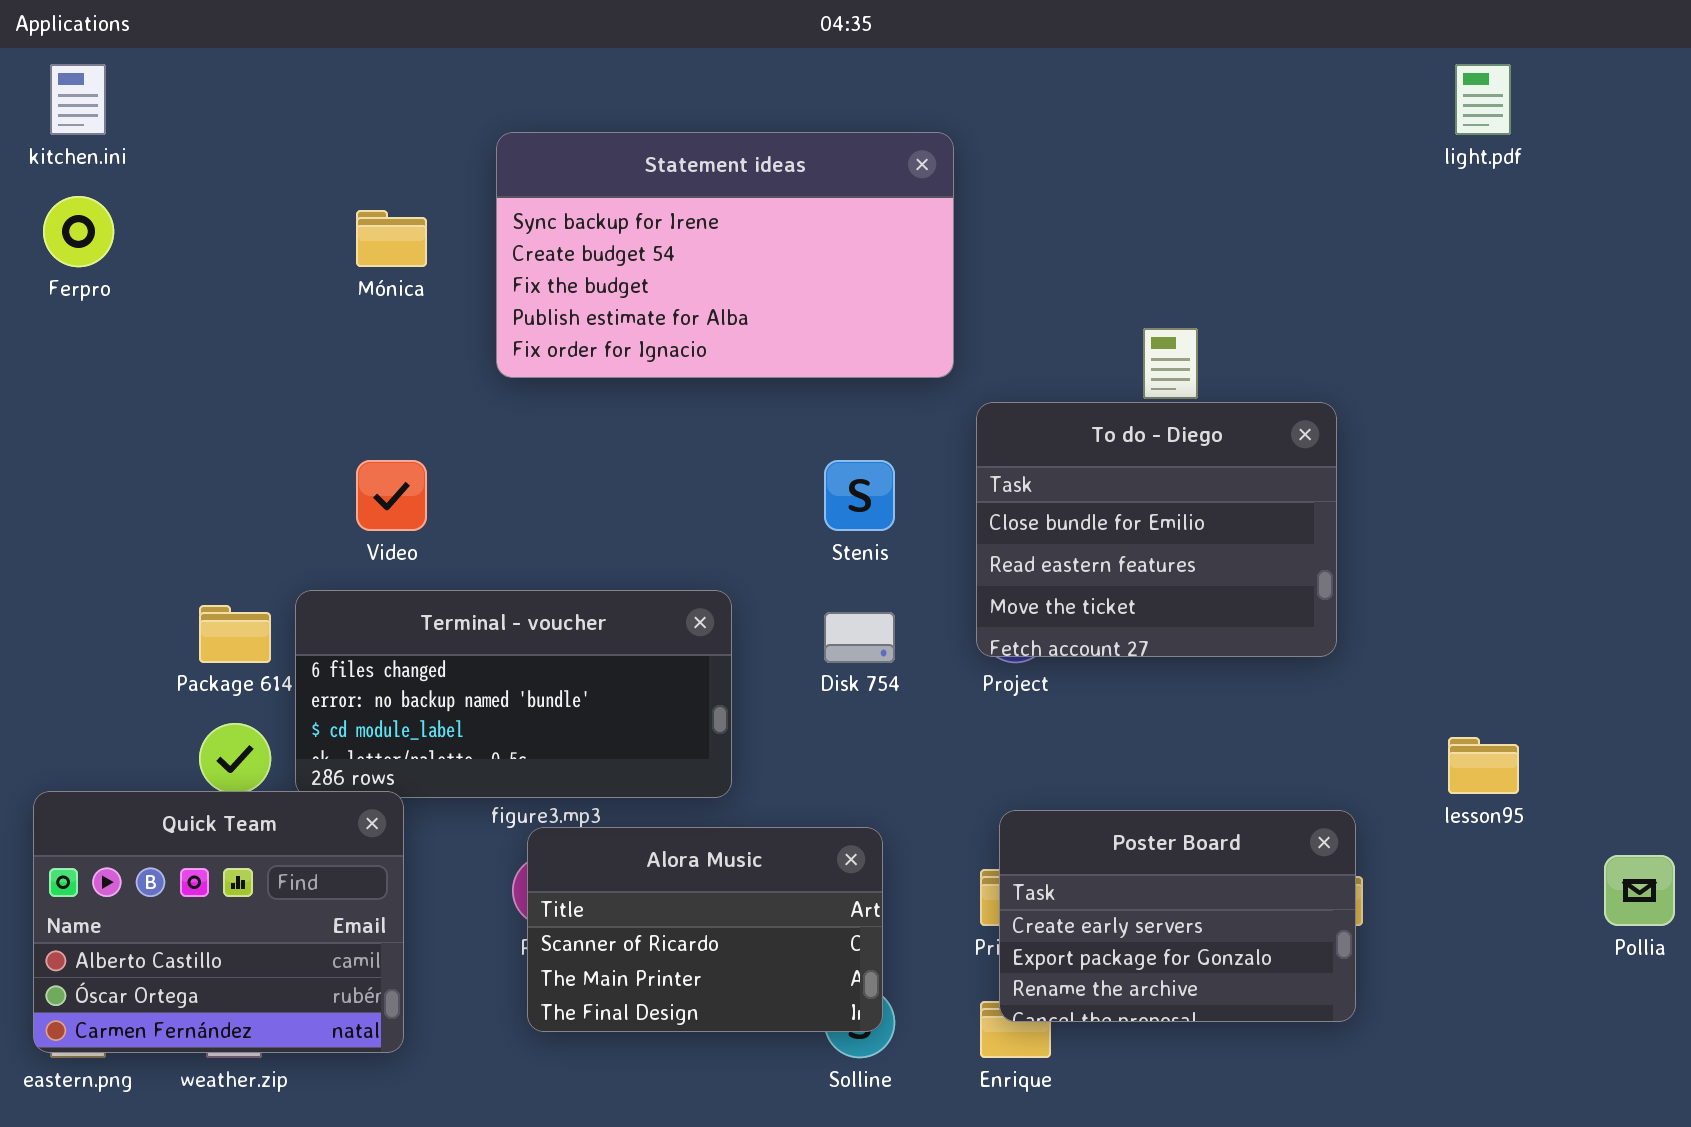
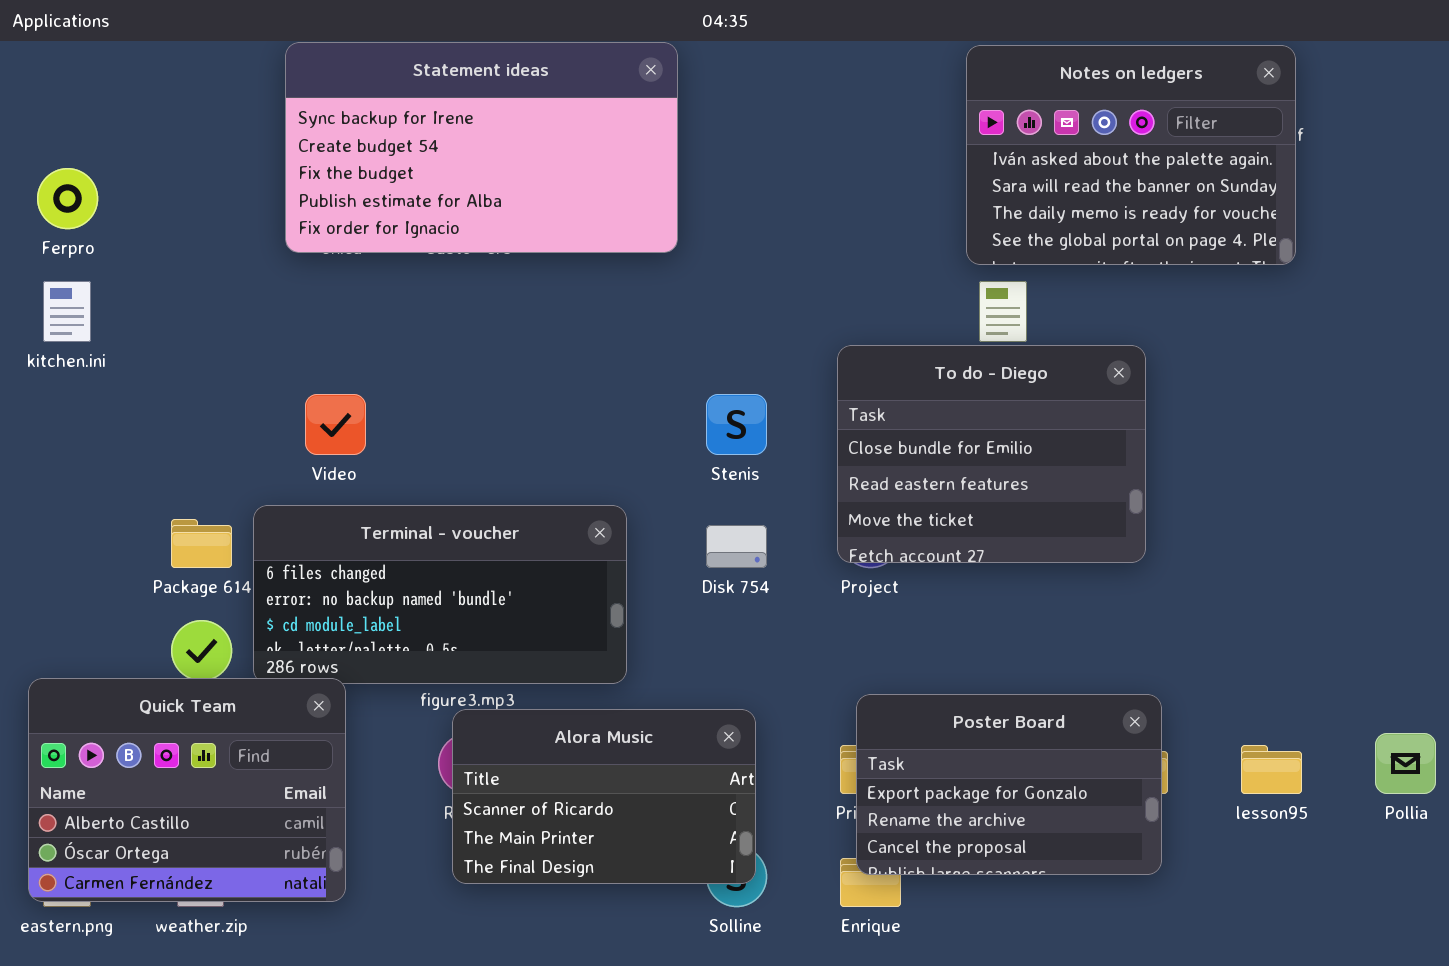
Notes on ledgers: none -> [966,45,1296,265], opened
kitchen.ini: [50,64,106,135] -> [43,281,91,342], moved
Statement ideas: [496,132,954,378] -> [285,42,678,253], moved
lesson95: [1448,737,1519,794] -> [1241,745,1302,794], moved
Poster Board: [999,810,1356,1022] -> [856,694,1162,875], scrolled down 1 row

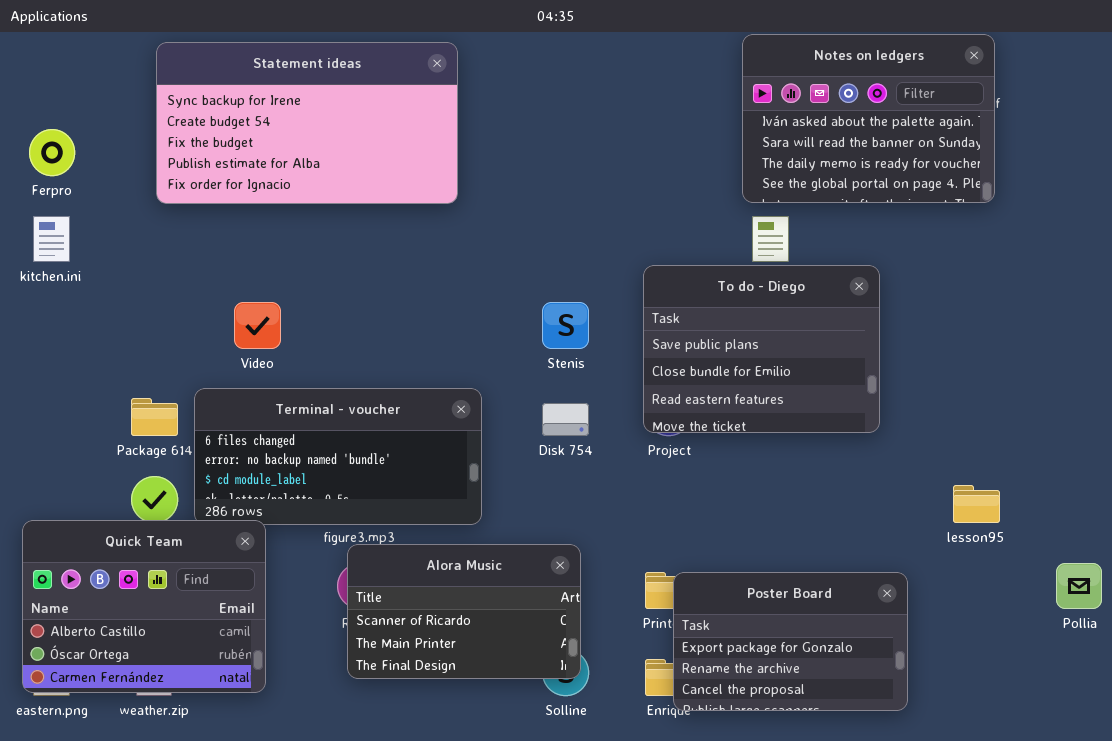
Statement ideas: [285,42,678,253] -> [156,42,458,204], moved
To do - Diego: [837,345,1146,563] -> [643,265,880,433], scrolled up 1 row
Poster Board: [856,694,1162,875] -> [673,572,908,711], moved
lesson95: [1241,745,1302,794] -> [953,485,1000,523], moved

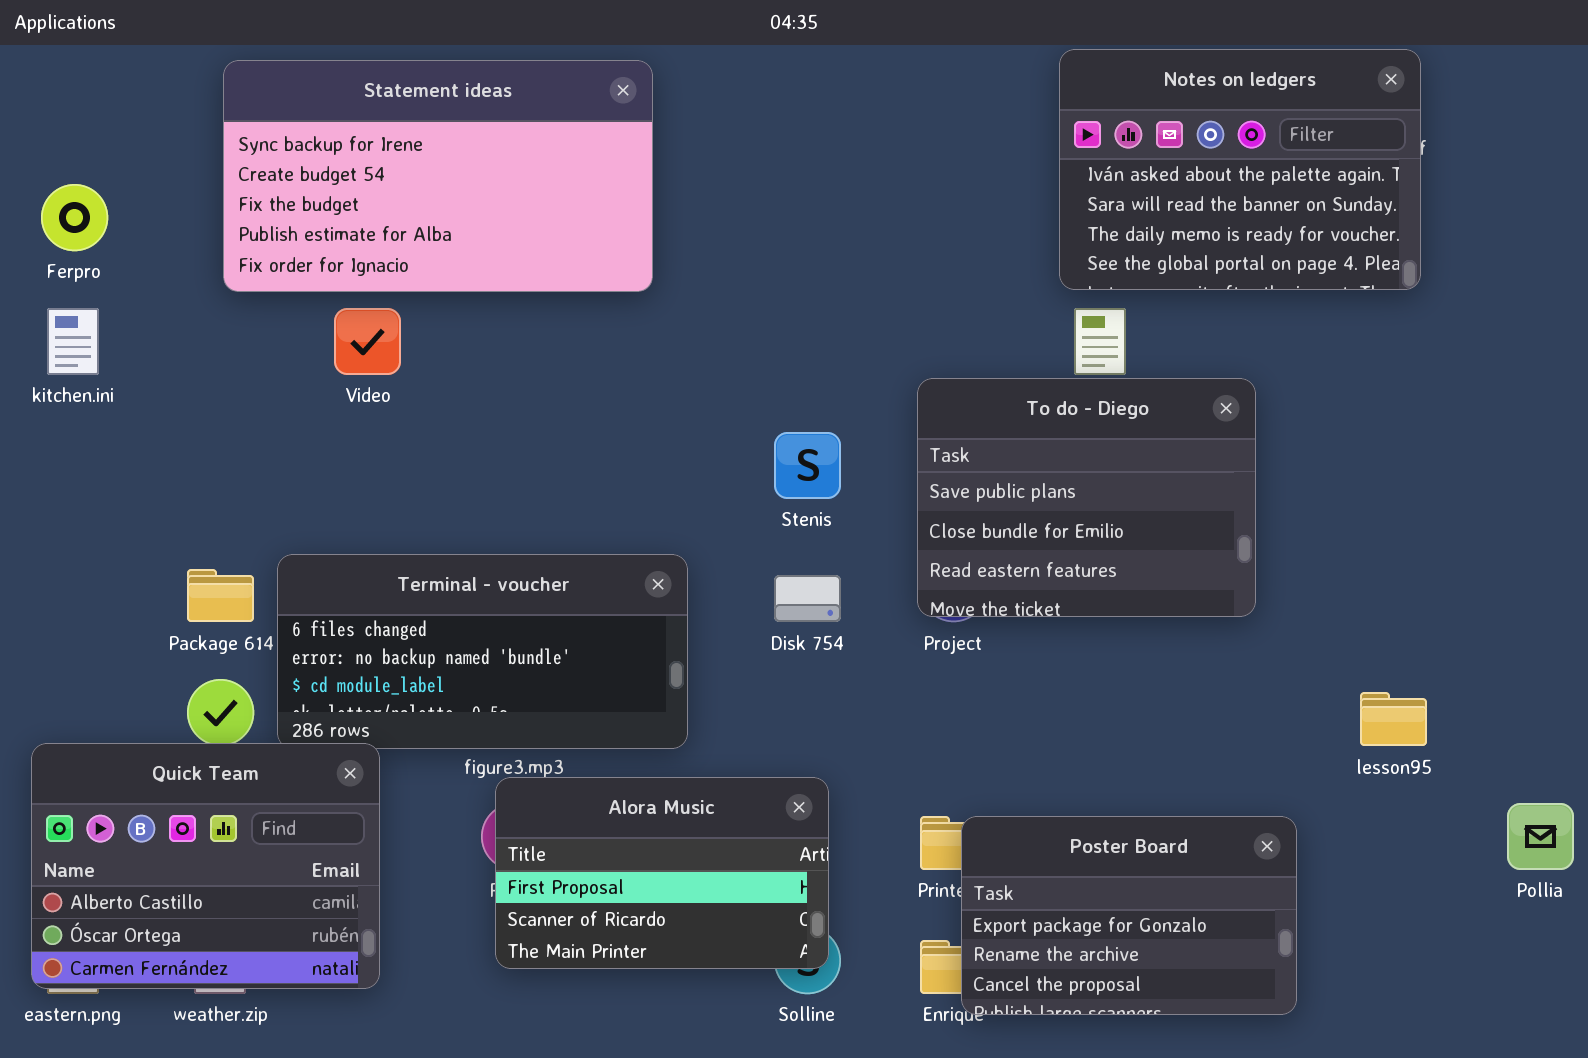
Video: [234,302,281,349] -> [334,308,401,375], moved
Alora Music: [347,544,581,679] -> [495,777,829,969], scrolled up 1 row

